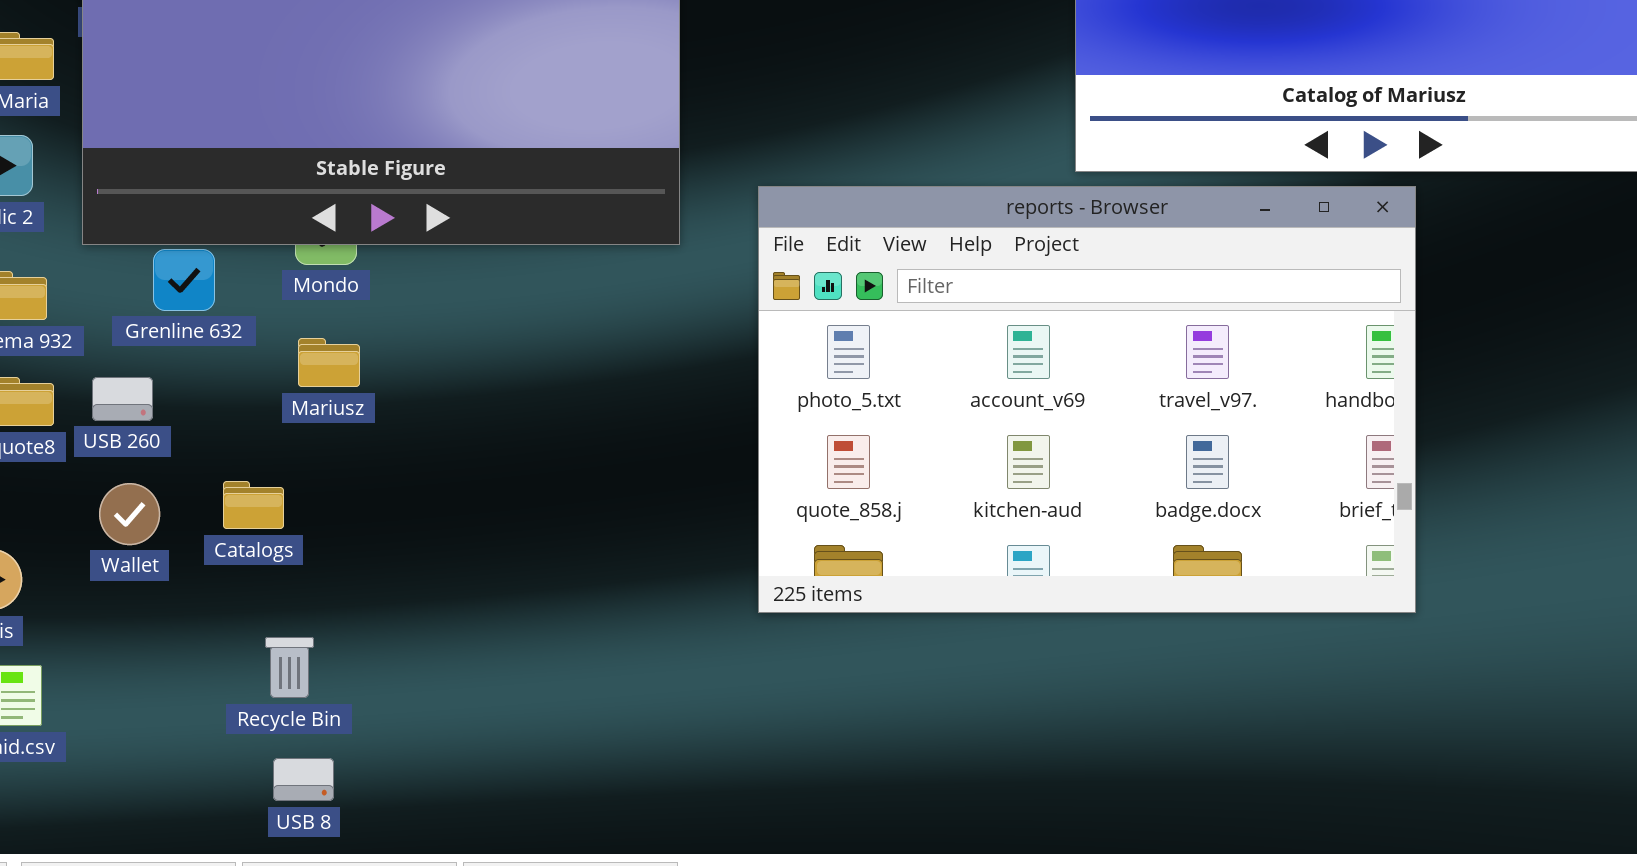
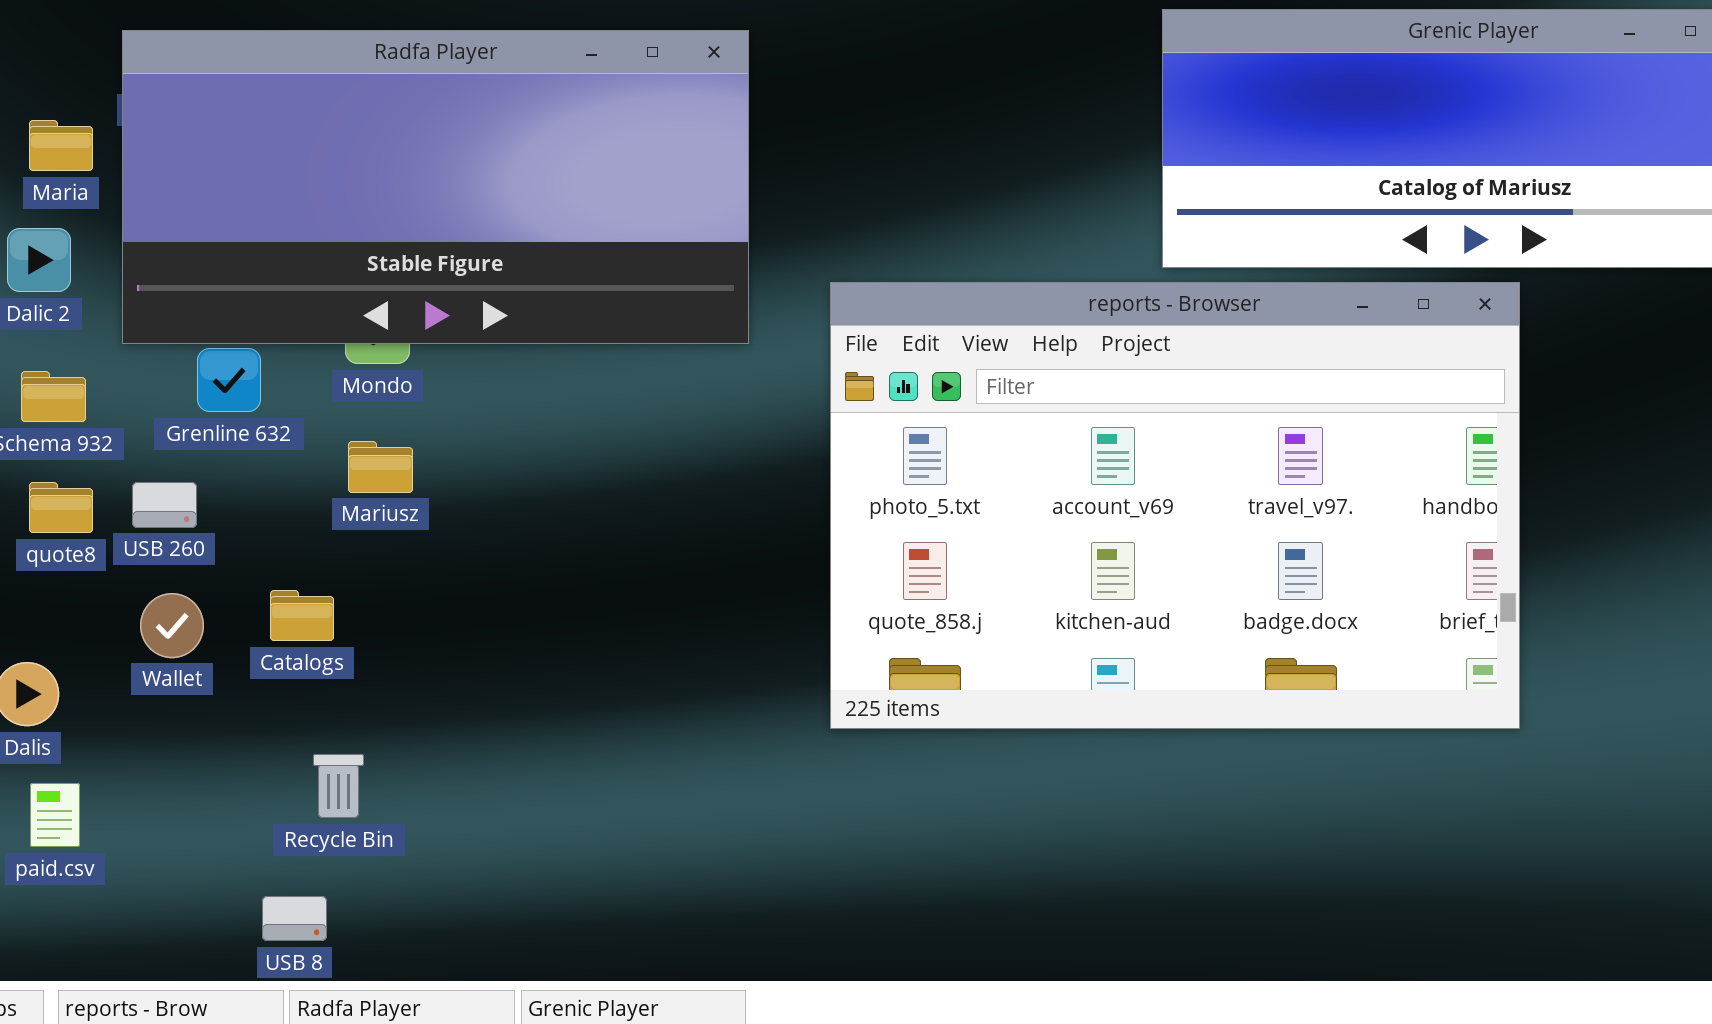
USB 8: [273,758,334,801] -> [262,896,327,941], moved

